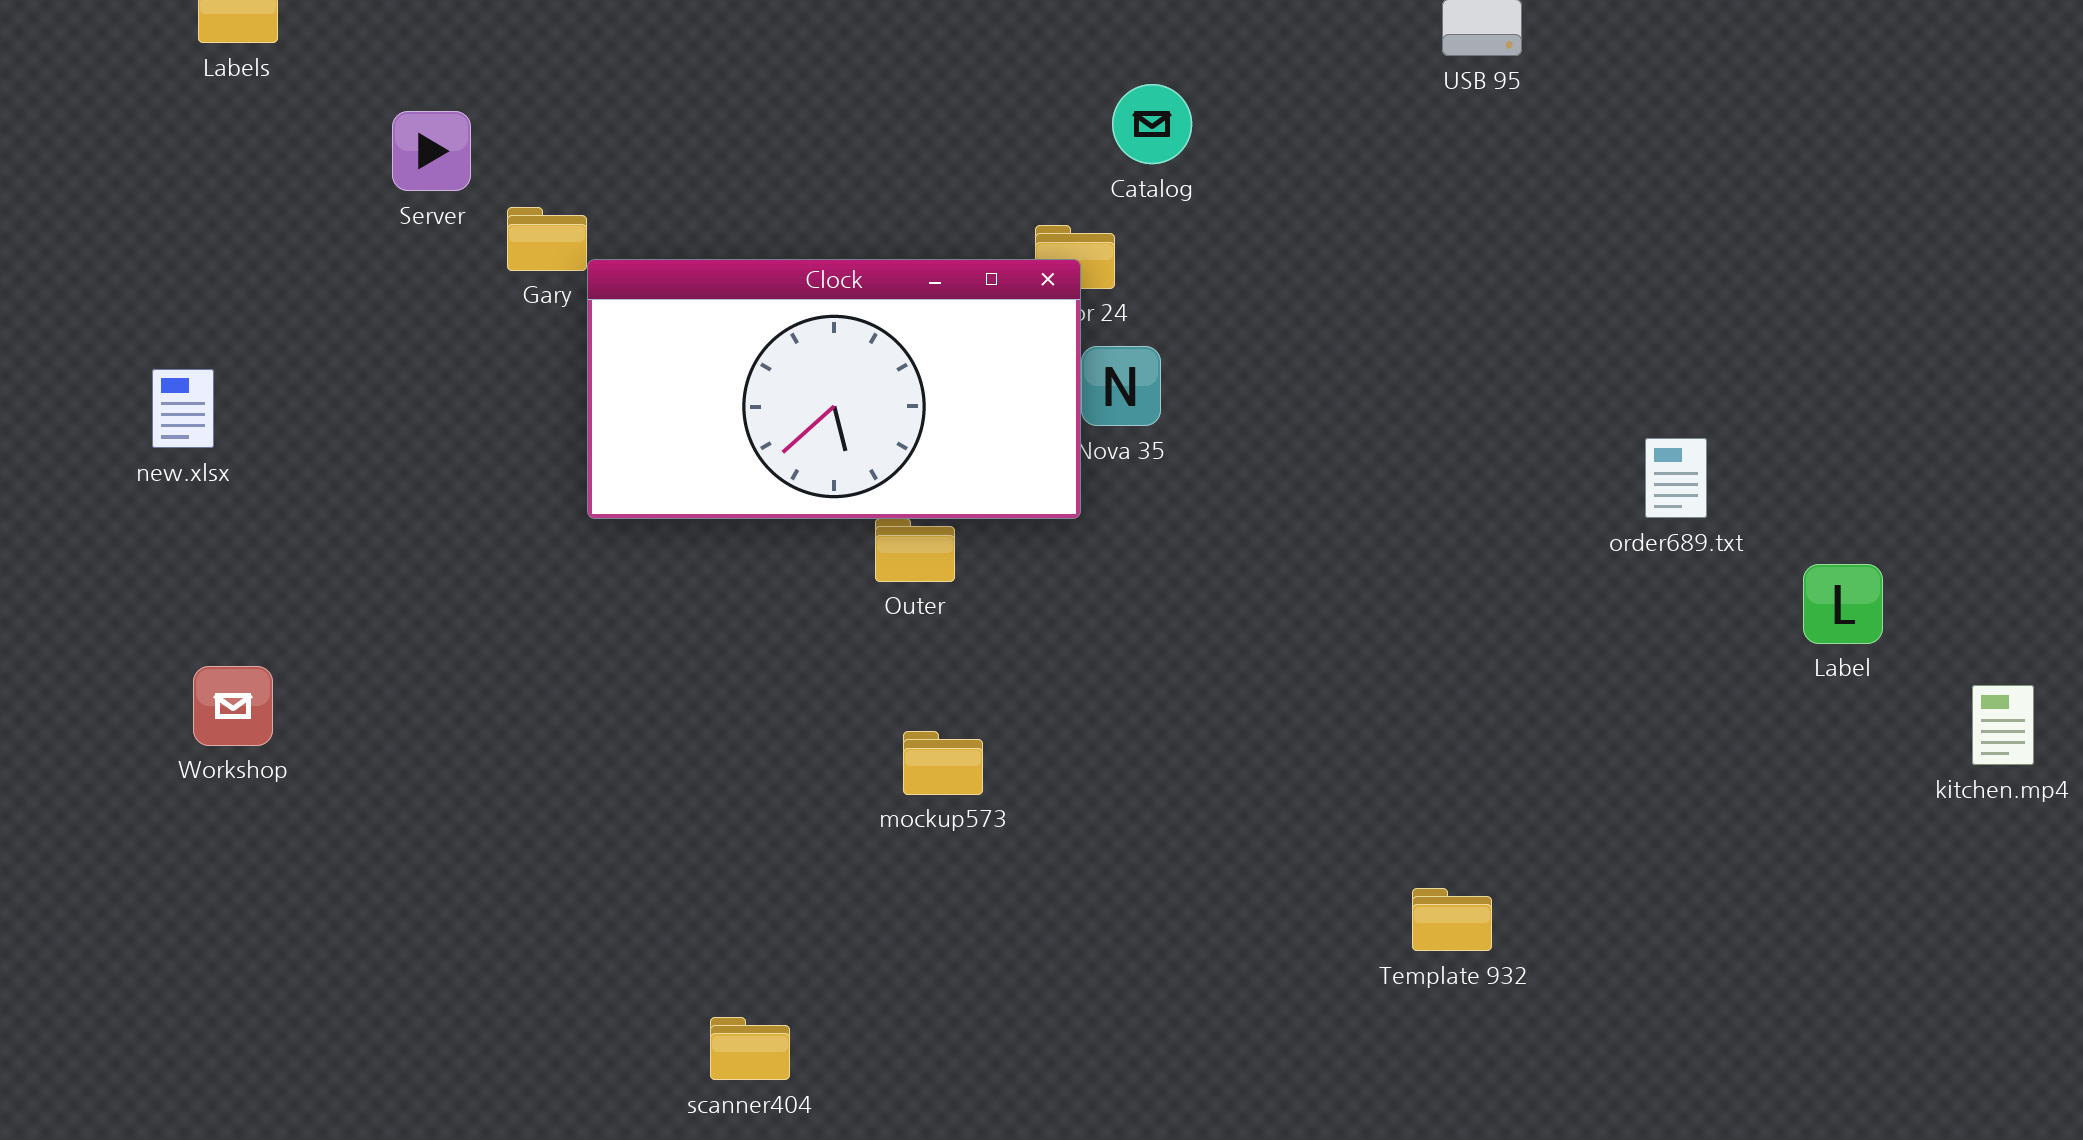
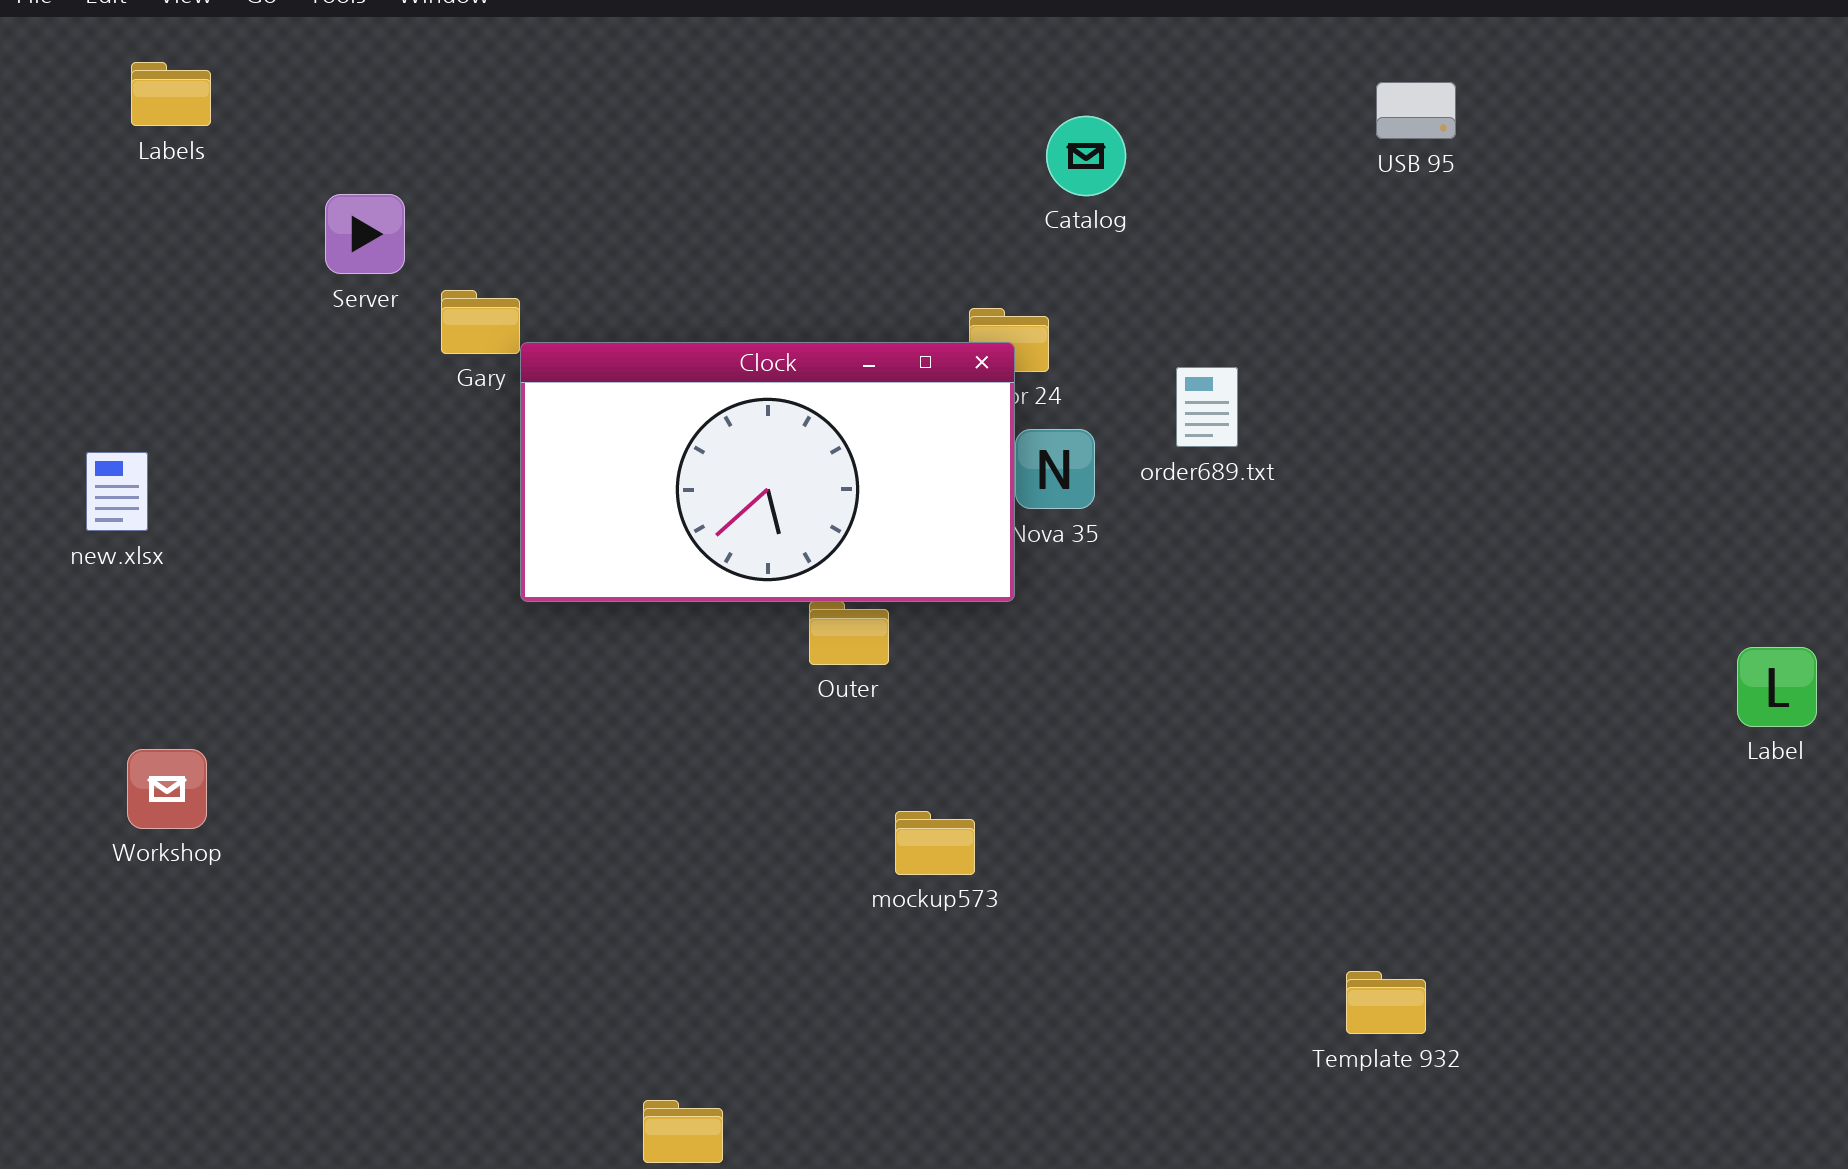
Catalog: [1112,84,1192,164] -> [1046,116,1126,196], moved
order689.txt: [1645,438,1707,518] -> [1176,367,1238,447], moved
mockup573: [903,731,983,795] -> [895,811,975,875], moved

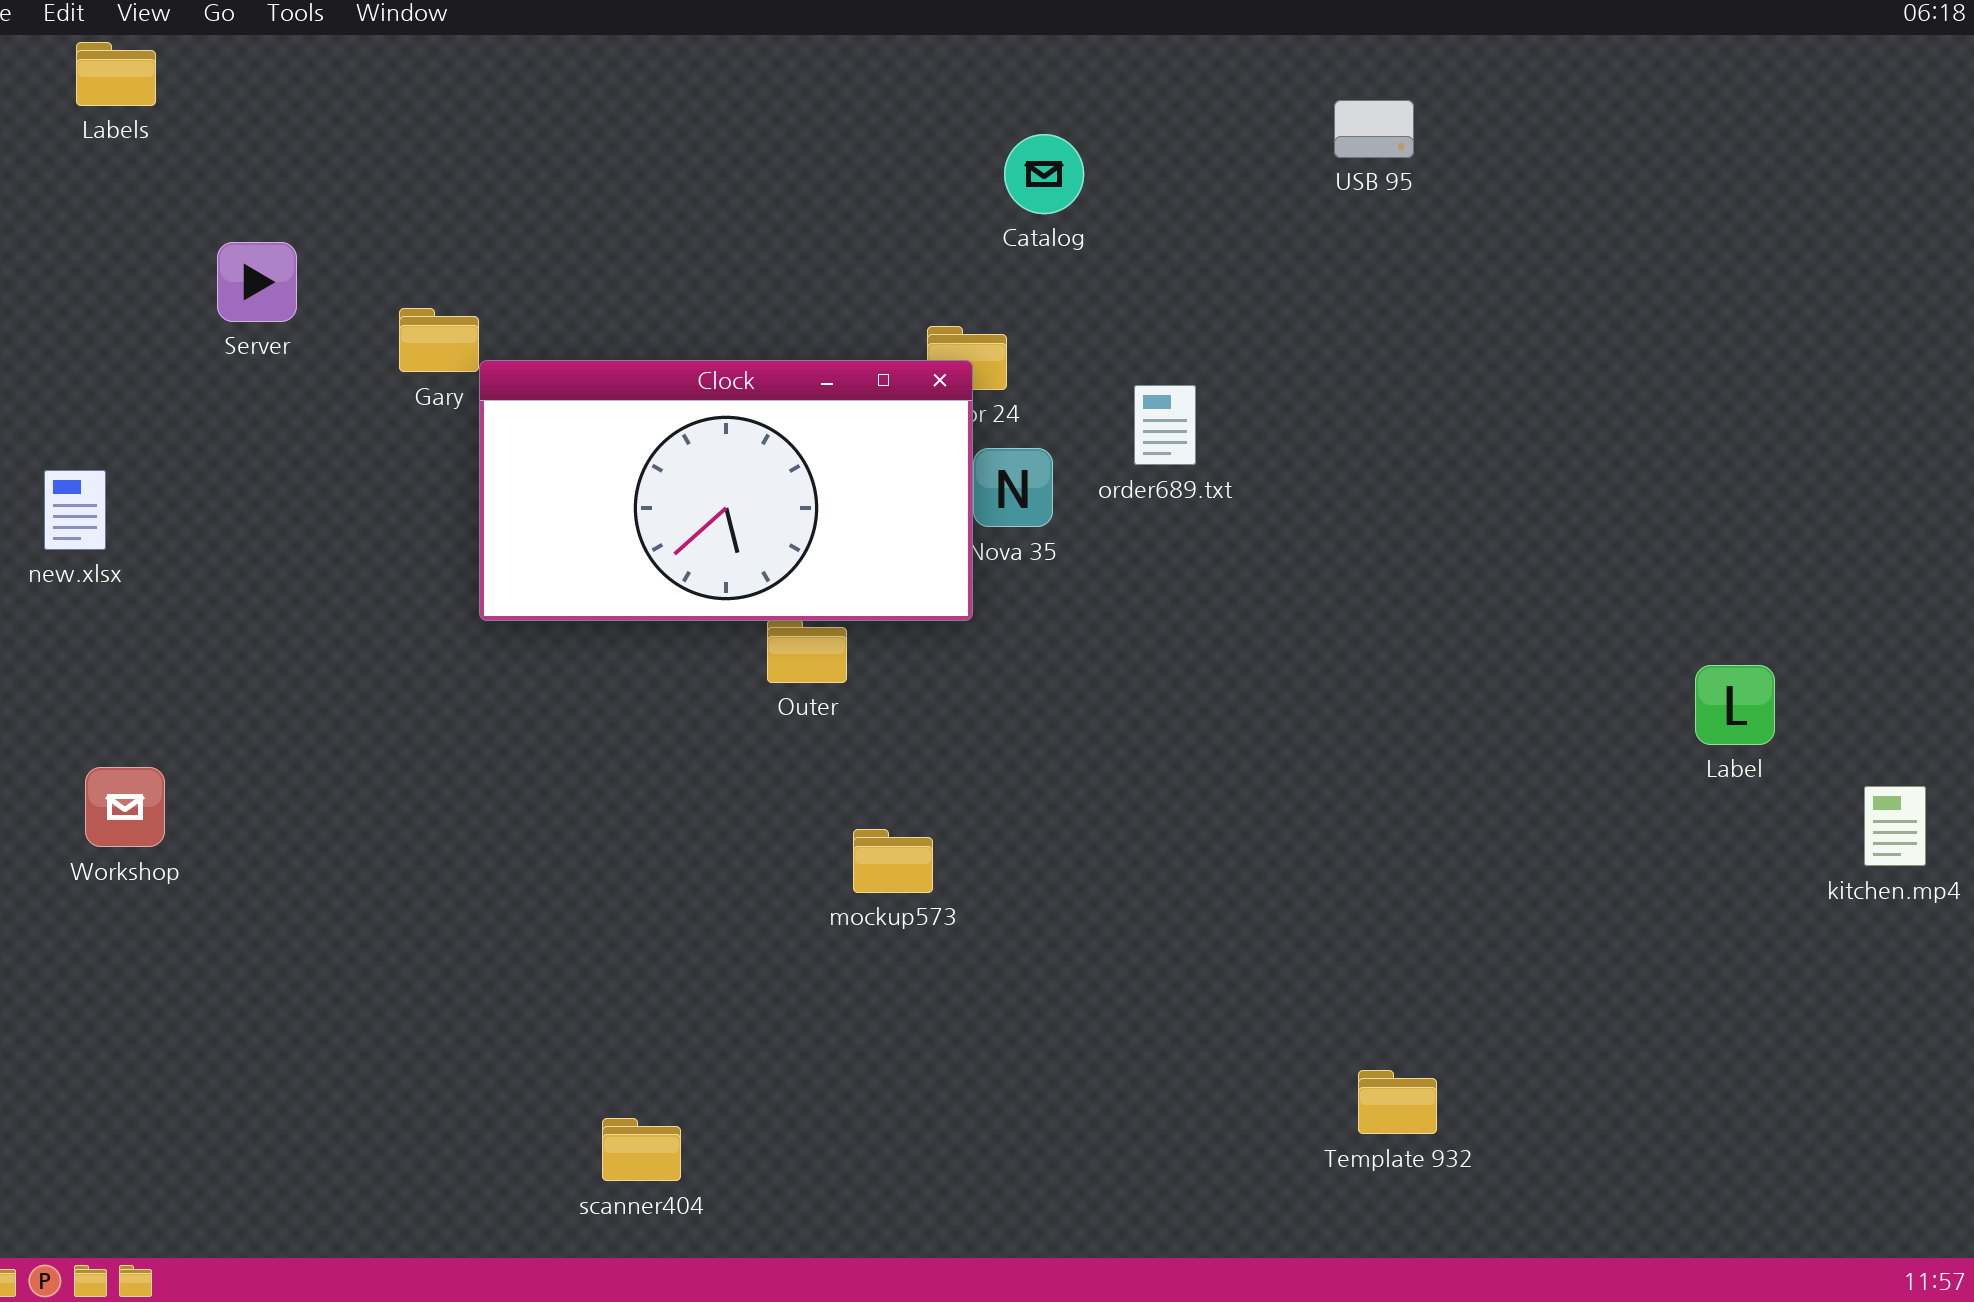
Labels: [131,62,211,126] -> [76,42,156,106], moved
Server: [325,194,405,274] -> [217,242,297,322], moved
Template 932: [1346,971,1426,1034] -> [1358,1070,1437,1134], moved

